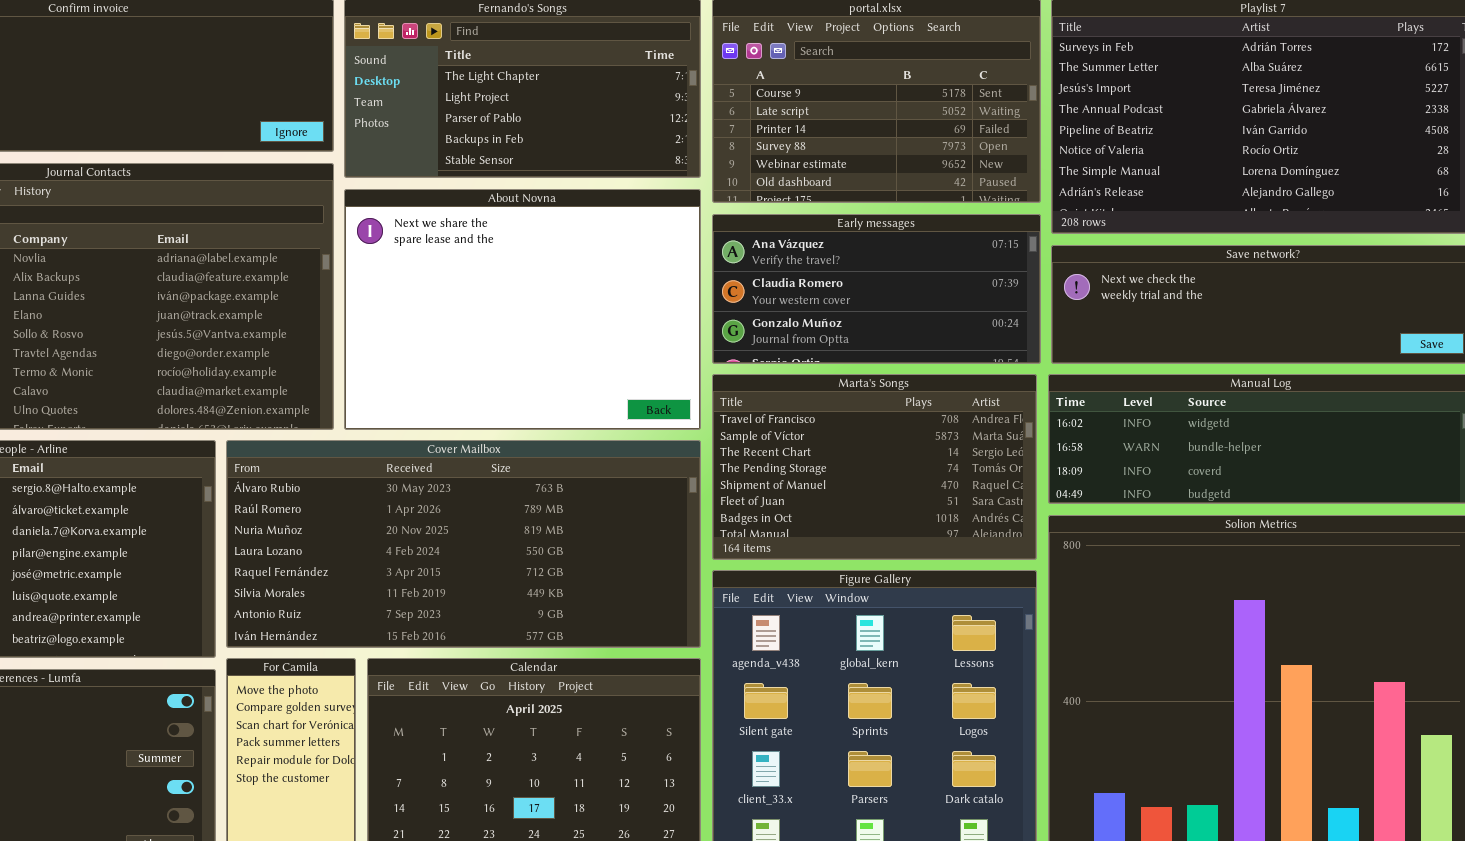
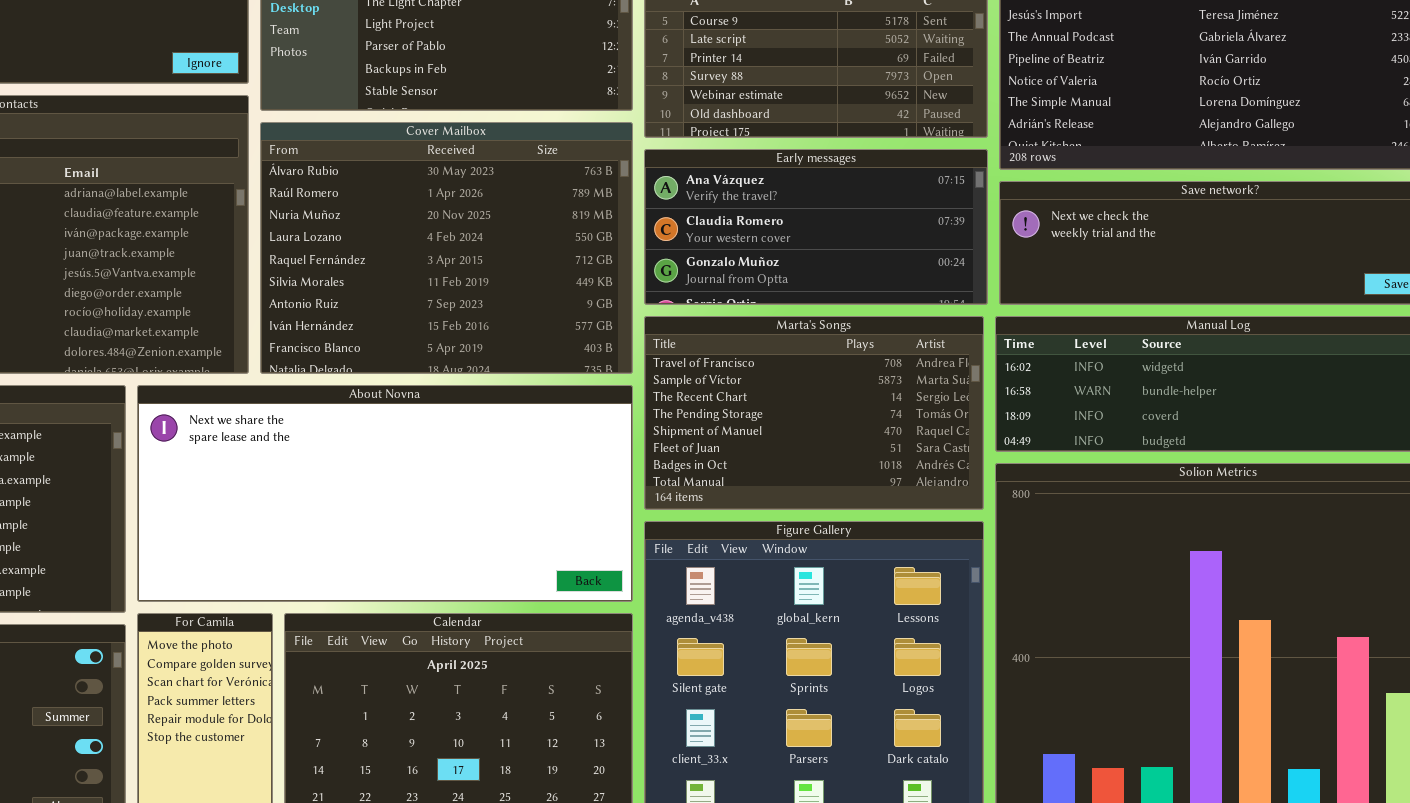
About Novna: [344,189,701,430] -> [137,385,633,602], moved, resized
Cover Mailbox: [226,440,701,648] -> [260,122,633,374], moved, resized

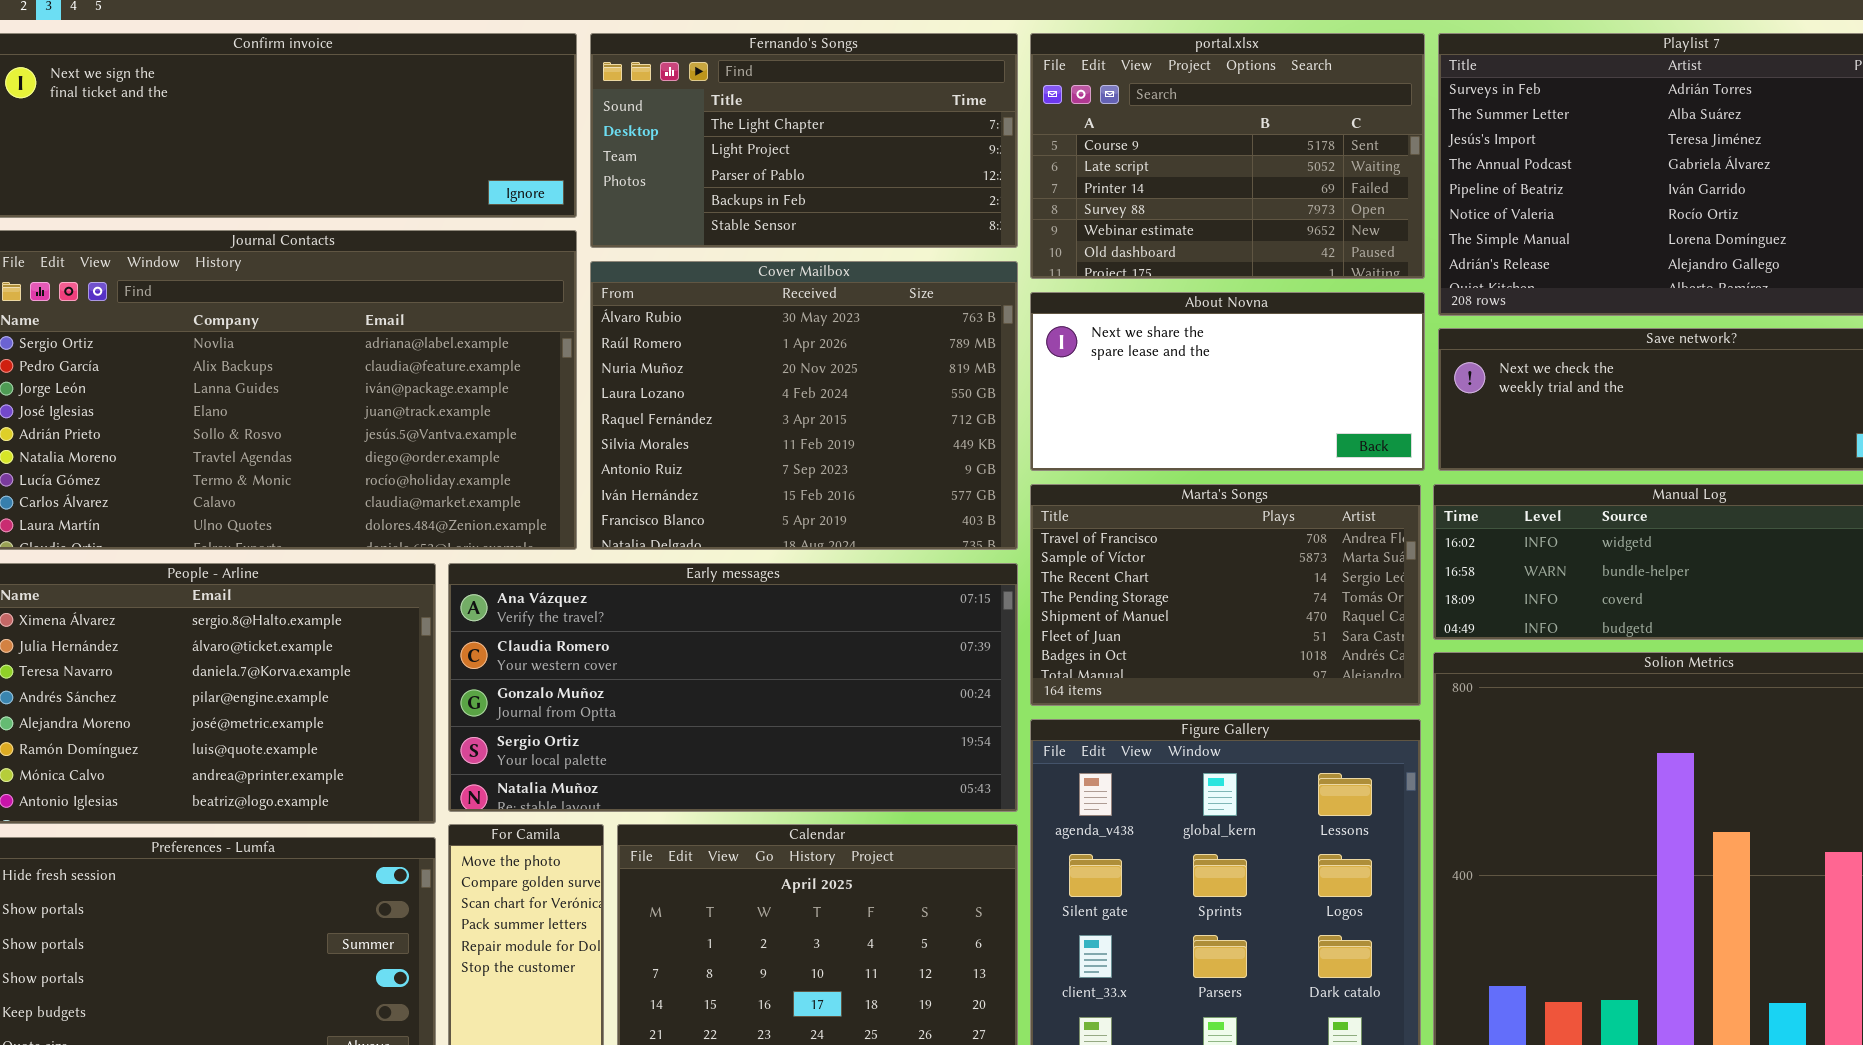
Early messages: [644,149,988,305] -> [448,563,1018,812], moved, resized
About Novna: [137,385,633,602] -> [1030,292,1425,471], moved, resized

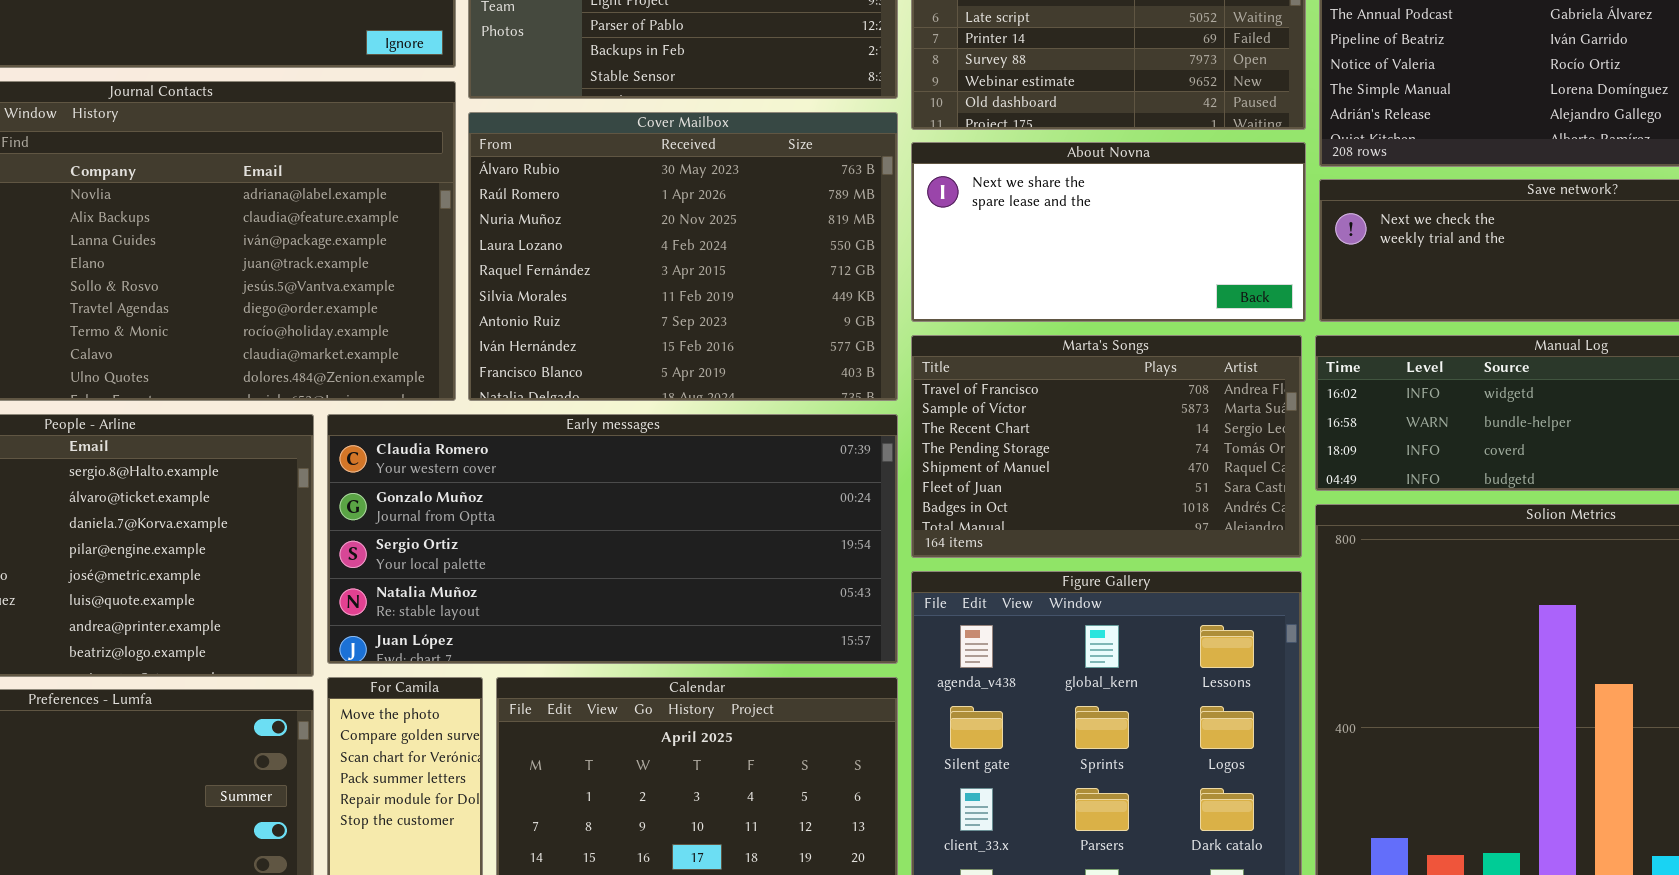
Early messages: [448,563,1018,812] -> [327,414,898,664], scrolled down 1 row

